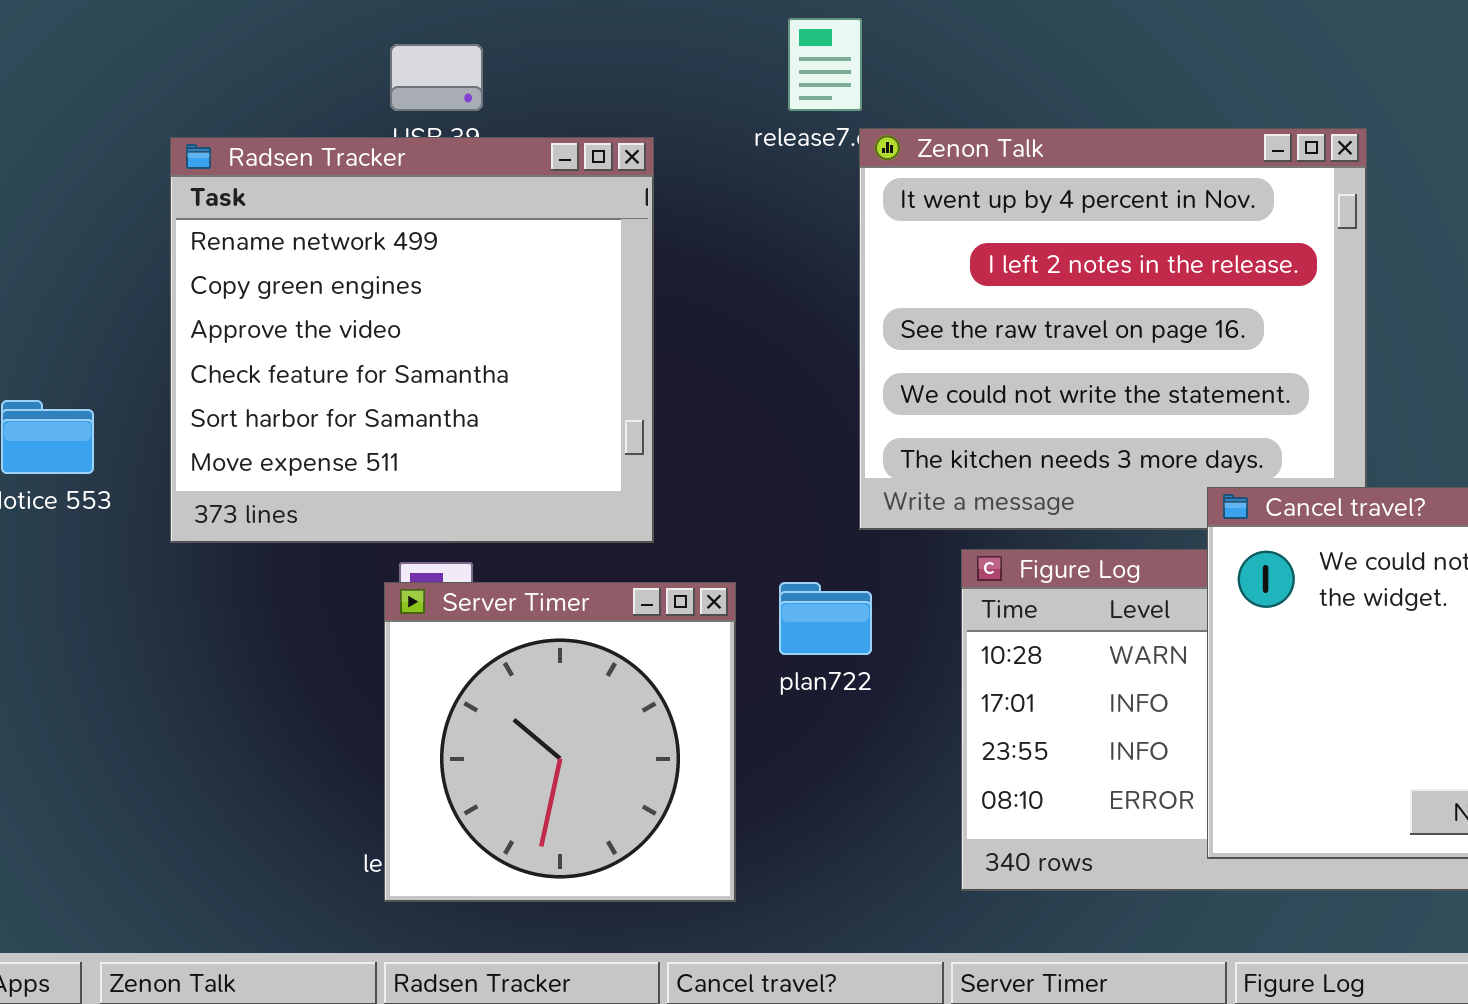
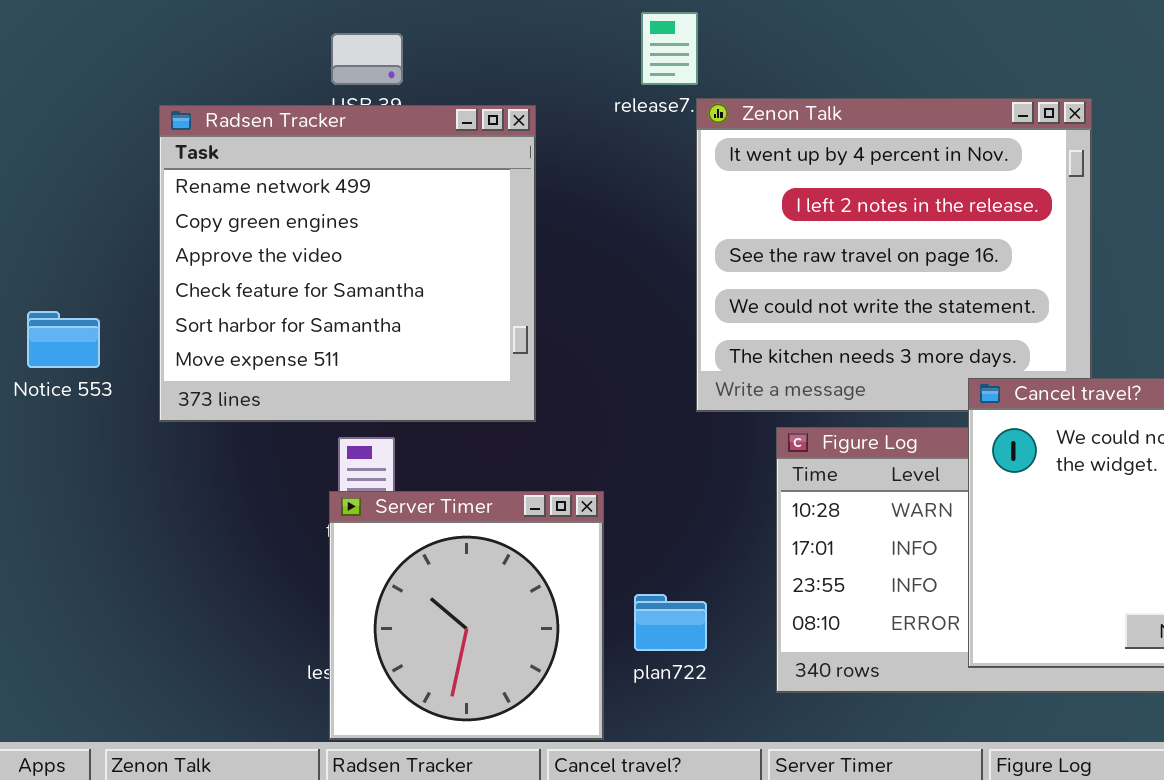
Server Timer: [384,582,736,902] -> [329,491,604,740], moved
plan722: [779,582,872,655] -> [634,594,707,651], moved

